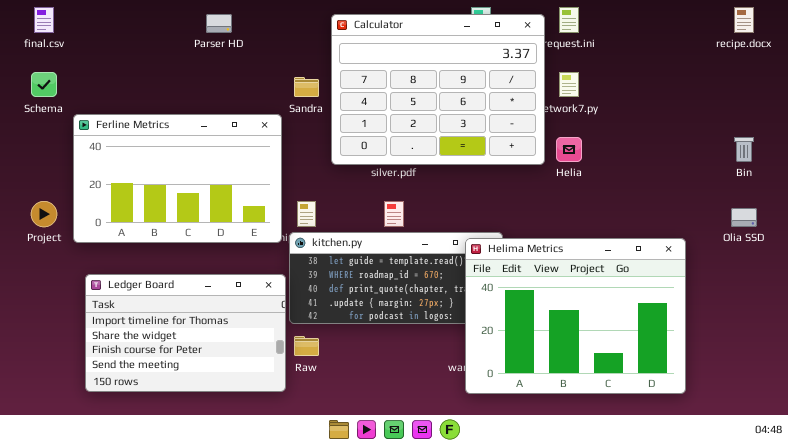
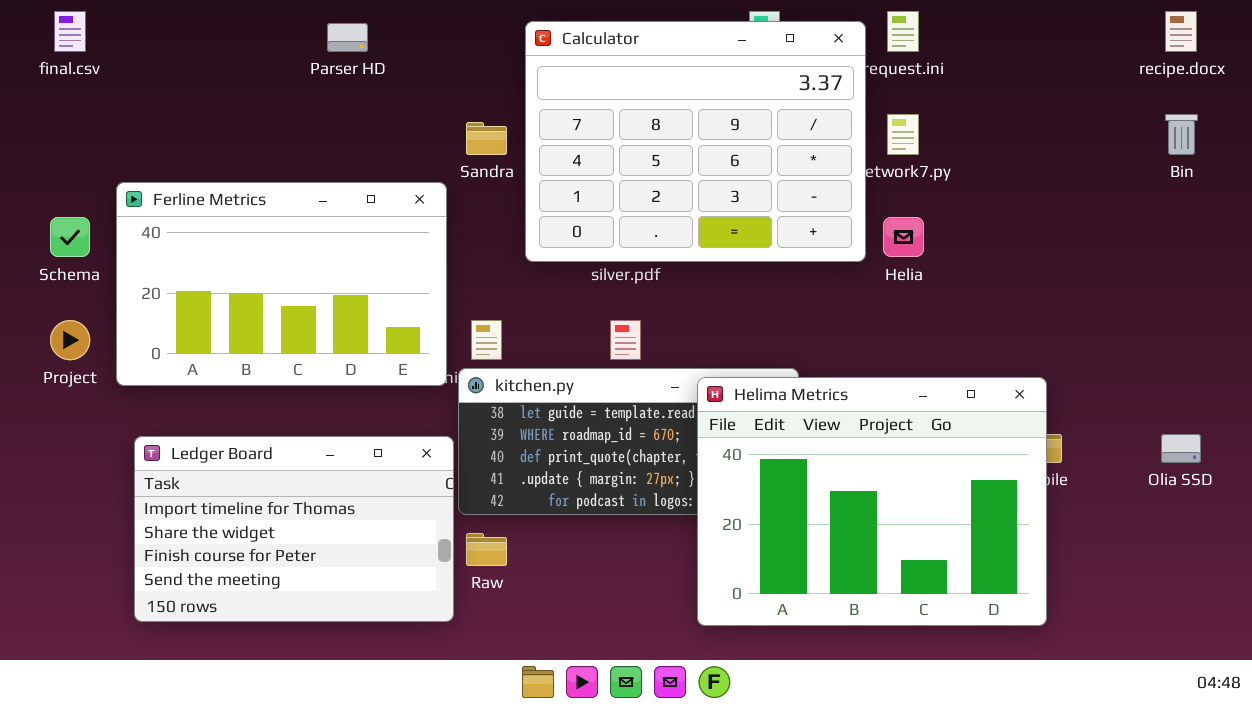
Schema: [31,72,57,97] -> [50,217,90,257], moved
Bin: [734,137,754,162] -> [1165,114,1198,155], moved
Olia SSD: [731,208,757,227] -> [1161,434,1201,463], moved
Helima Metrics: [465,238,686,394] -> [697,377,1047,626], moved

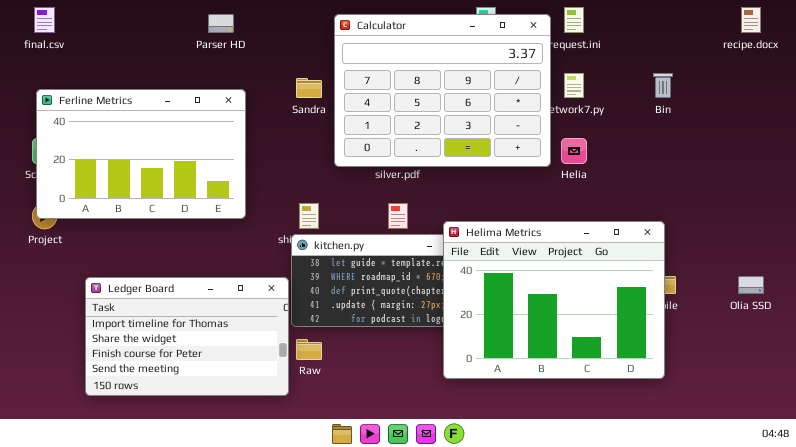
Bin: [1165,114,1198,155] -> [653,73,673,98], moved
Ferline Metrics: [116,182,447,386] -> [36,89,246,219], moved
Helima Metrics: [697,377,1047,626] -> [443,221,665,379], moved

